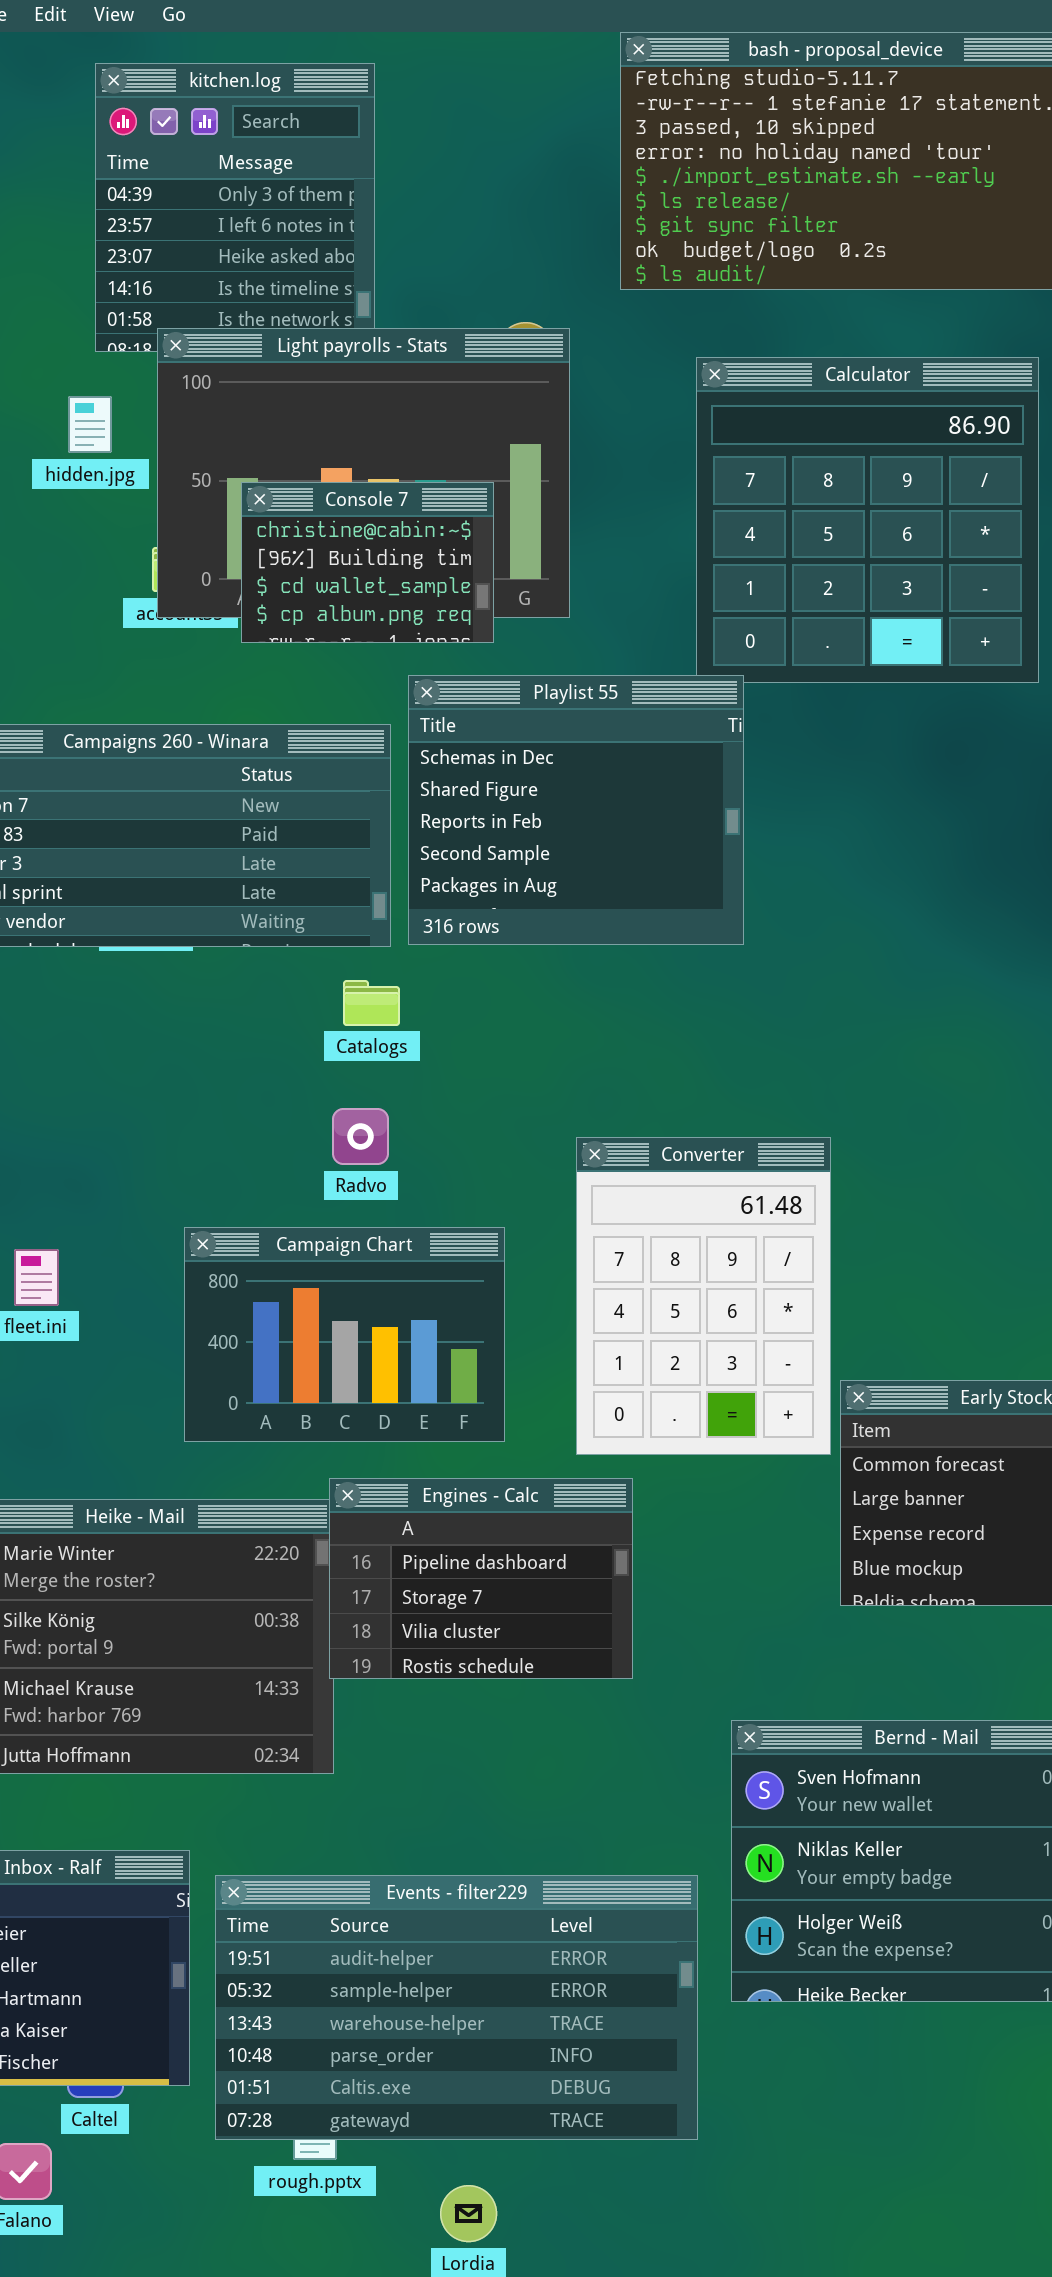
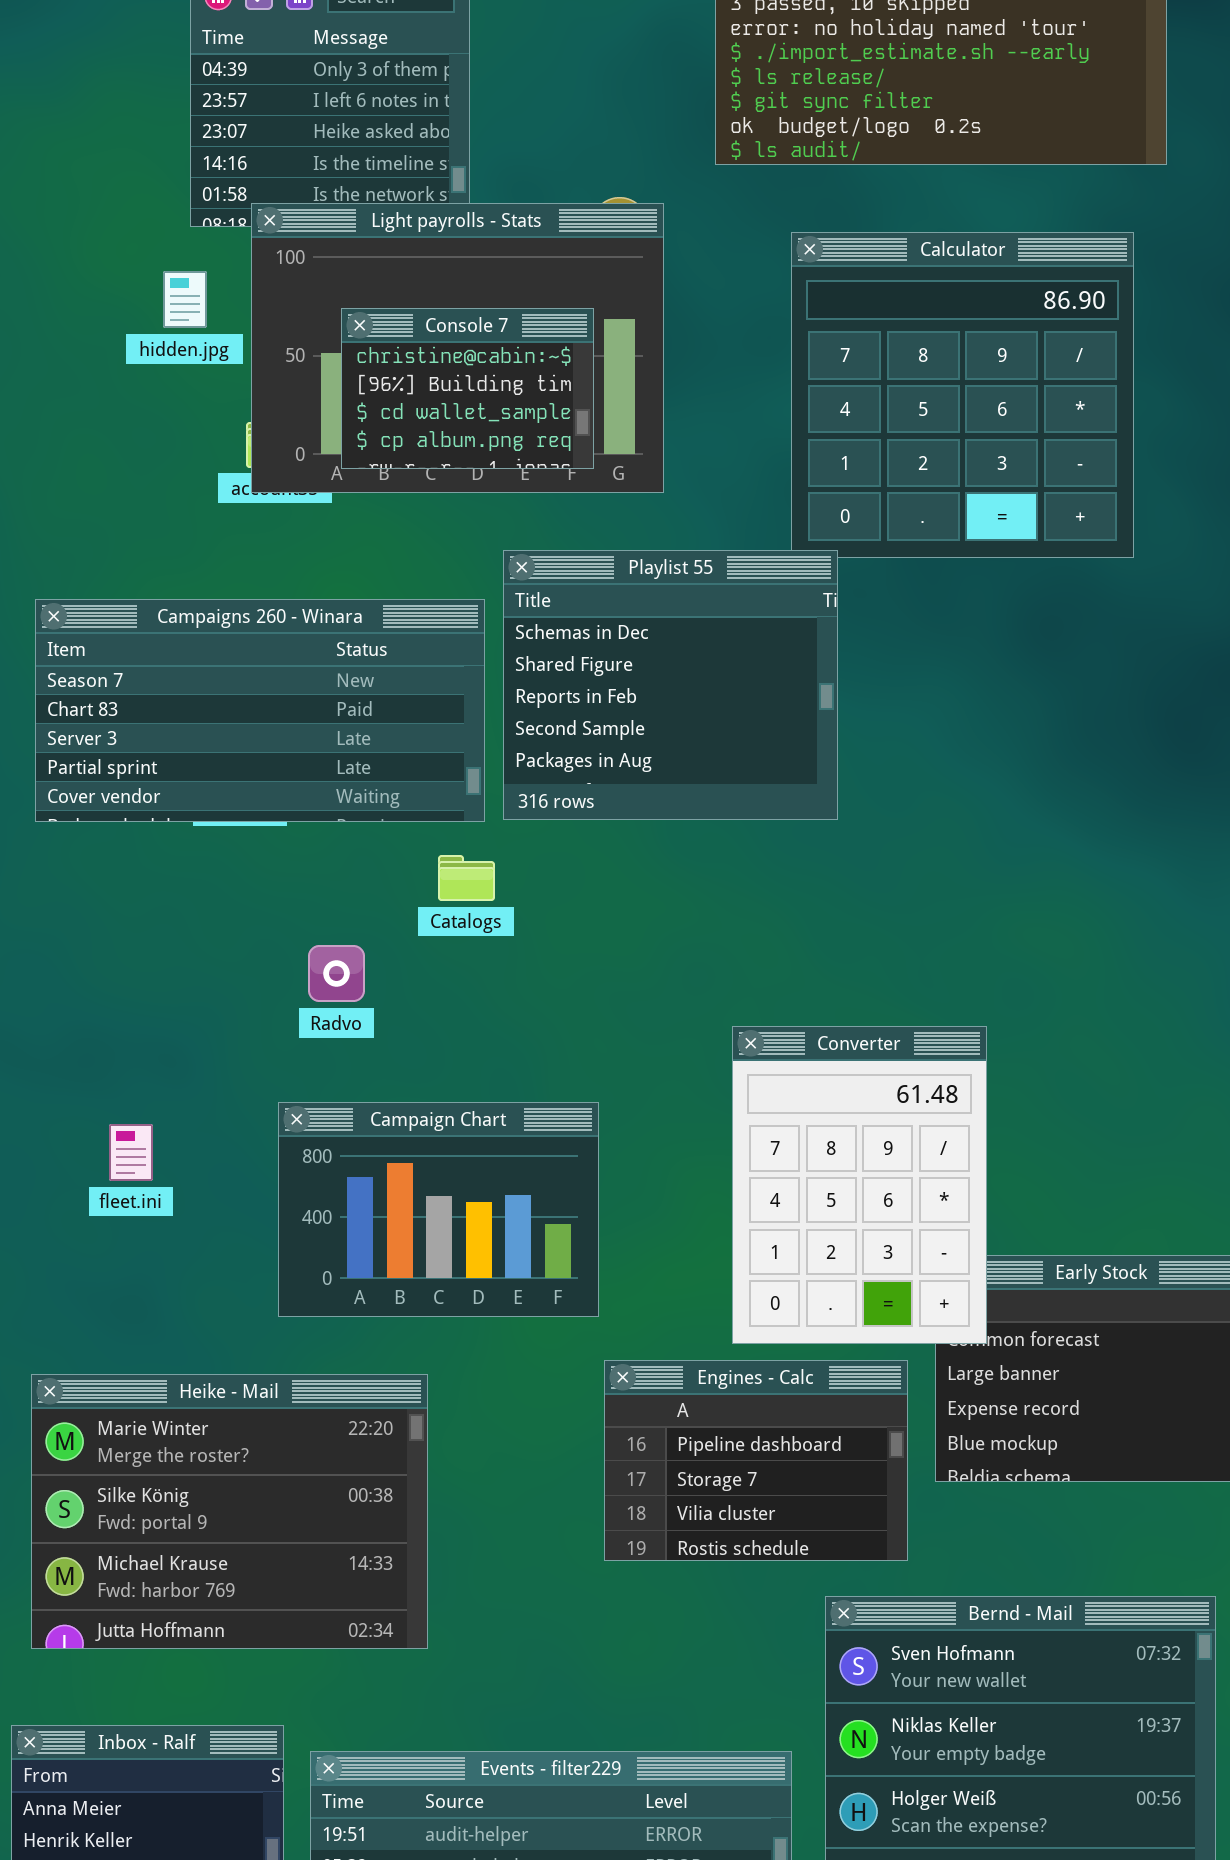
Console 7: [241,482,494,643] -> [341,308,594,469], moved
Radvo: [332,1108,389,1165] -> [308,945,365,1002], moved
Converter: [576,1137,831,1455] -> [732,1026,987,1344], moved
Engines - Calc: [329,1478,633,1679] -> [604,1360,908,1561], moved

